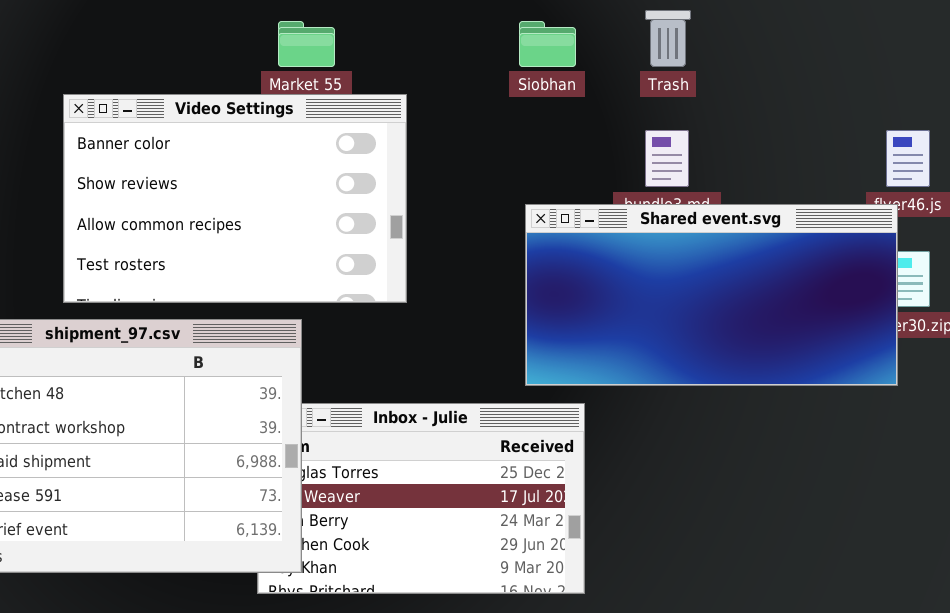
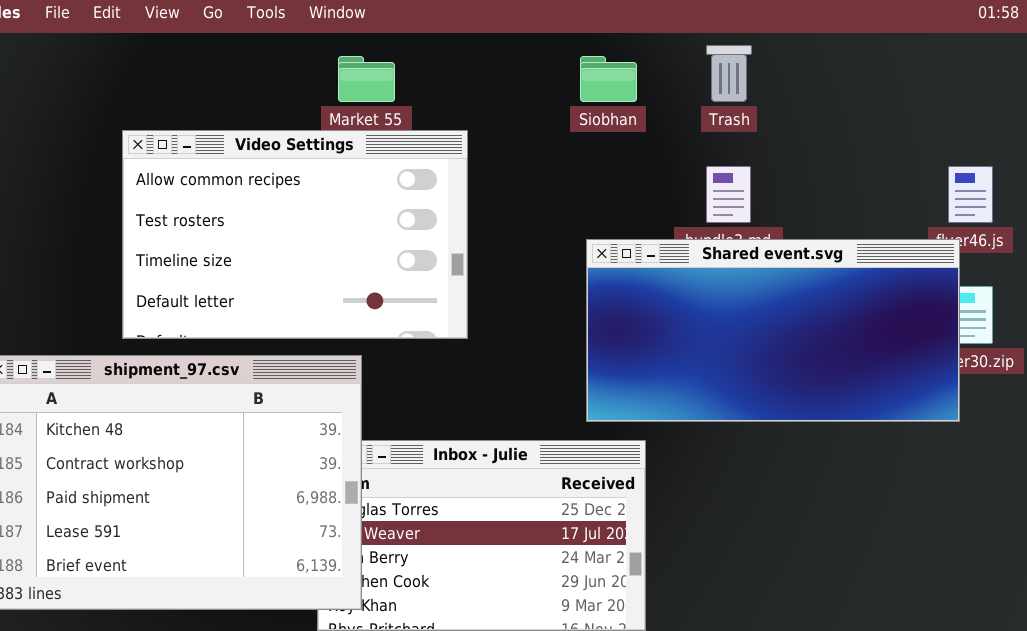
Video Settings: [63,94,407,303] -> [122,130,468,339], scrolled down 2 rows

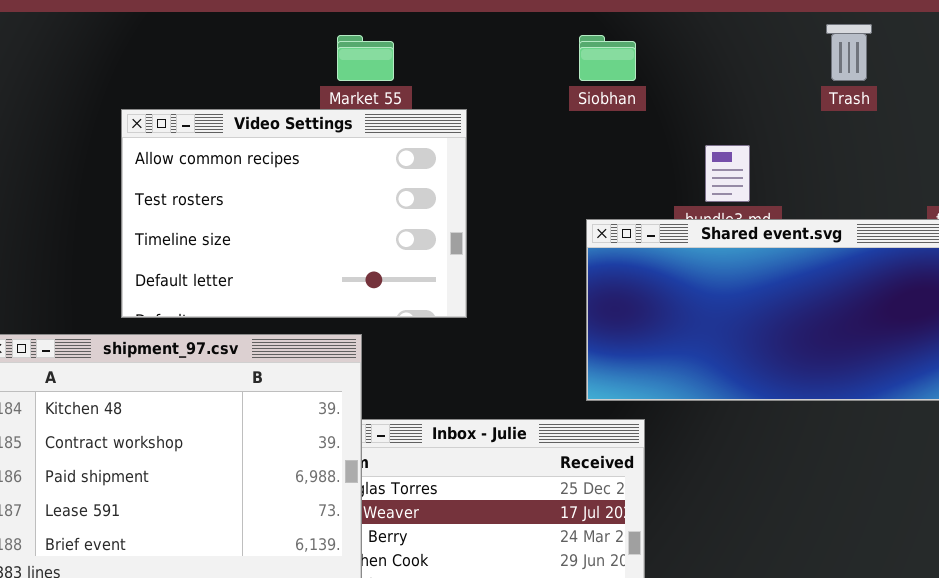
Trash: [706,45,752,102] -> [826,24,872,81], moved

